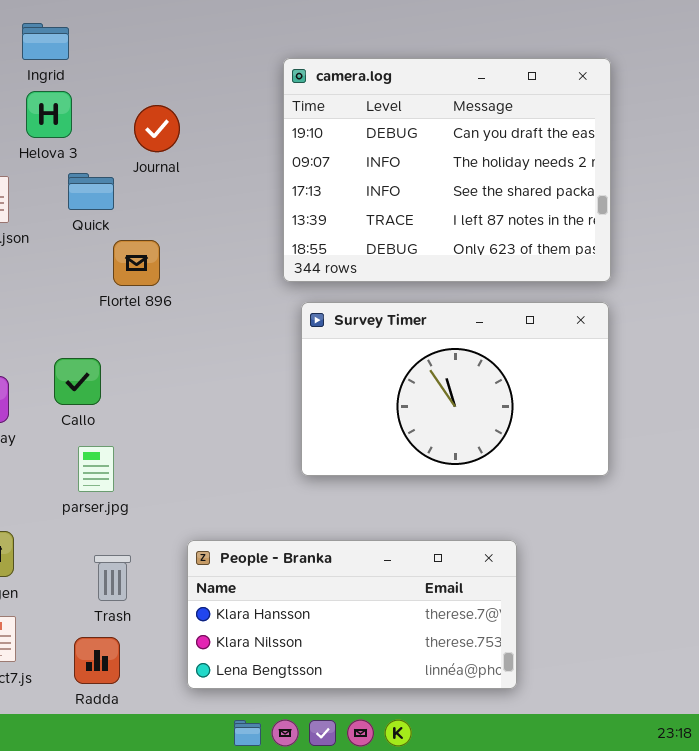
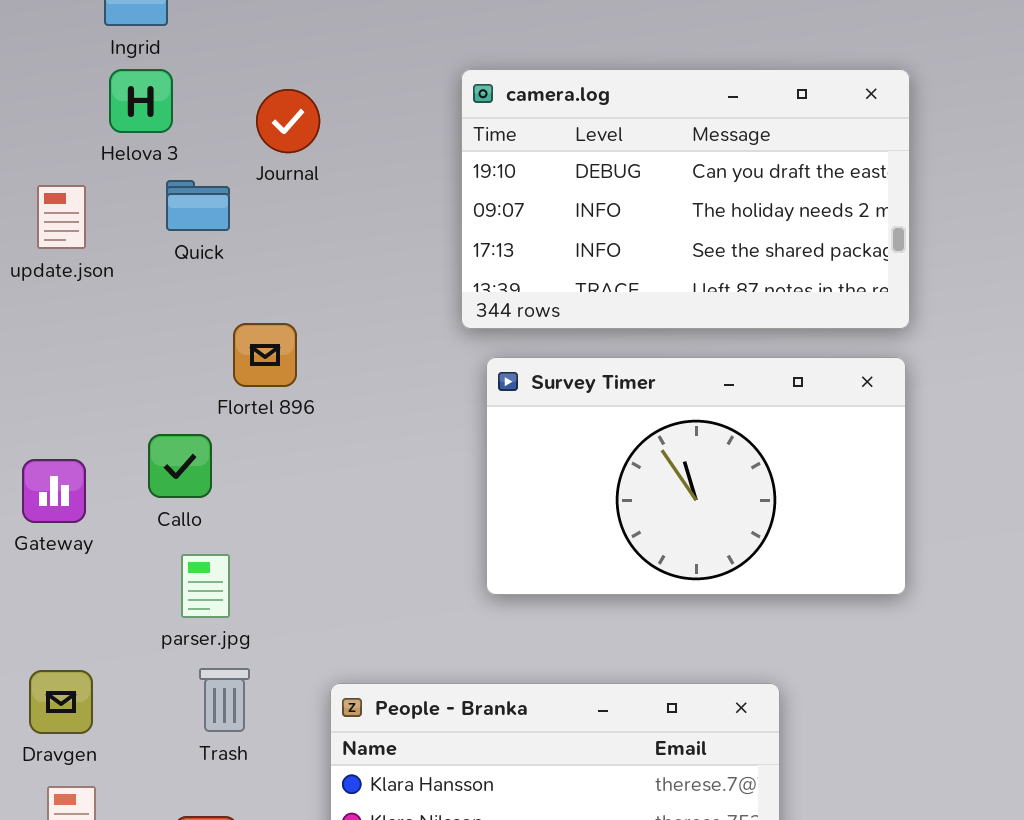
camera.log: [283,58,611,282] -> [461,69,910,329], resized
Flortel 896: [113,240,160,286] -> [233,323,297,387], moved
Trash: [94,555,131,601] -> [199,668,250,732], moved

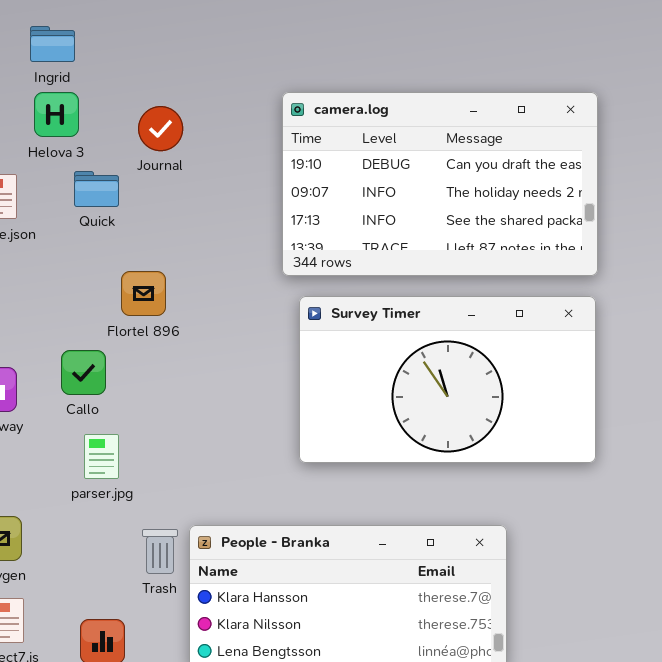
Trash: [199,668,250,732] -> [142,529,178,574], moved

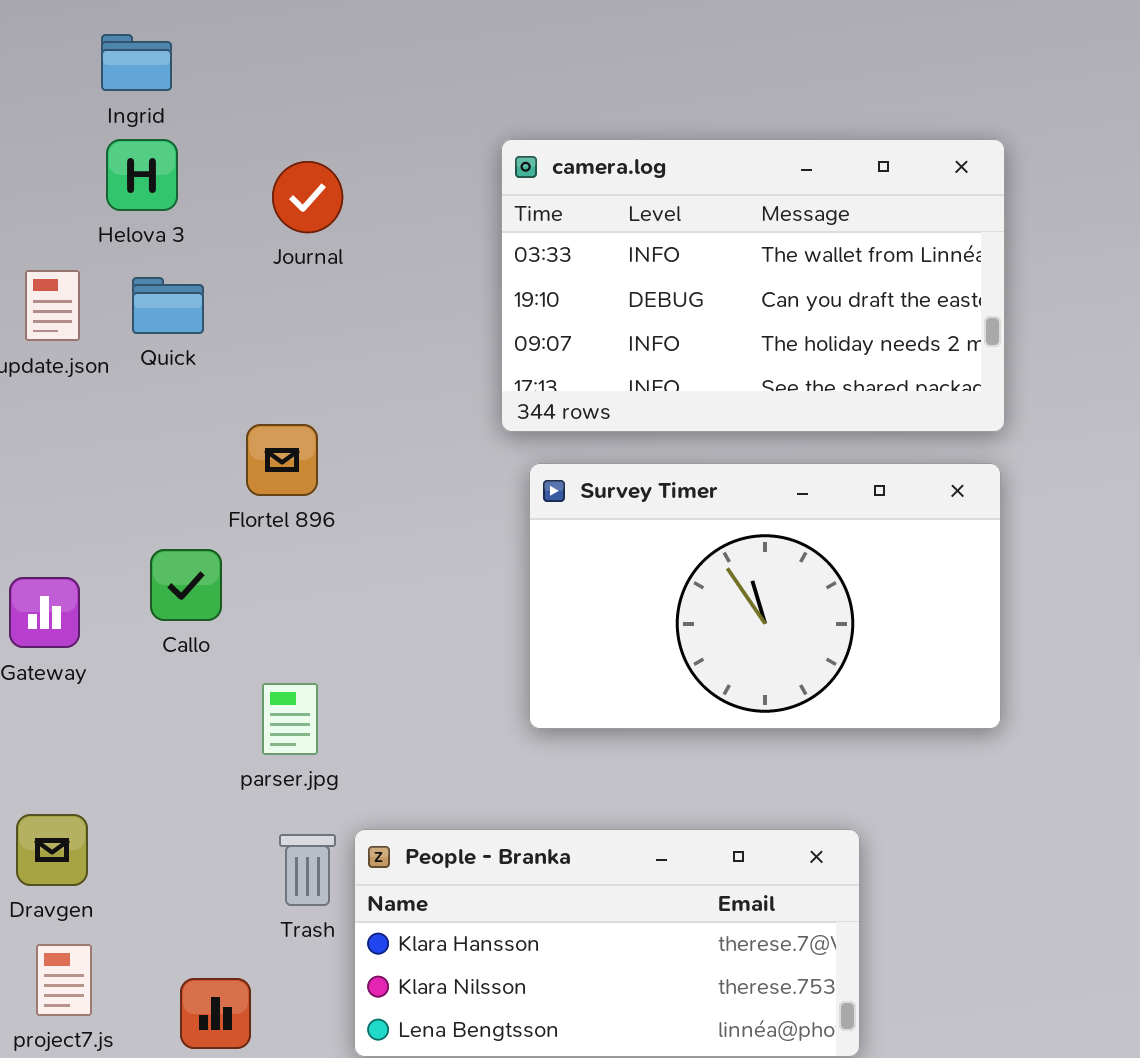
camera.log: [282,92,598,276] -> [501,139,1005,432], scrolled up 1 row
Quick: [74,171,119,207] -> [132,277,204,334], moved
parser.jpg: [84,434,119,479] -> [262,683,318,755], moved

